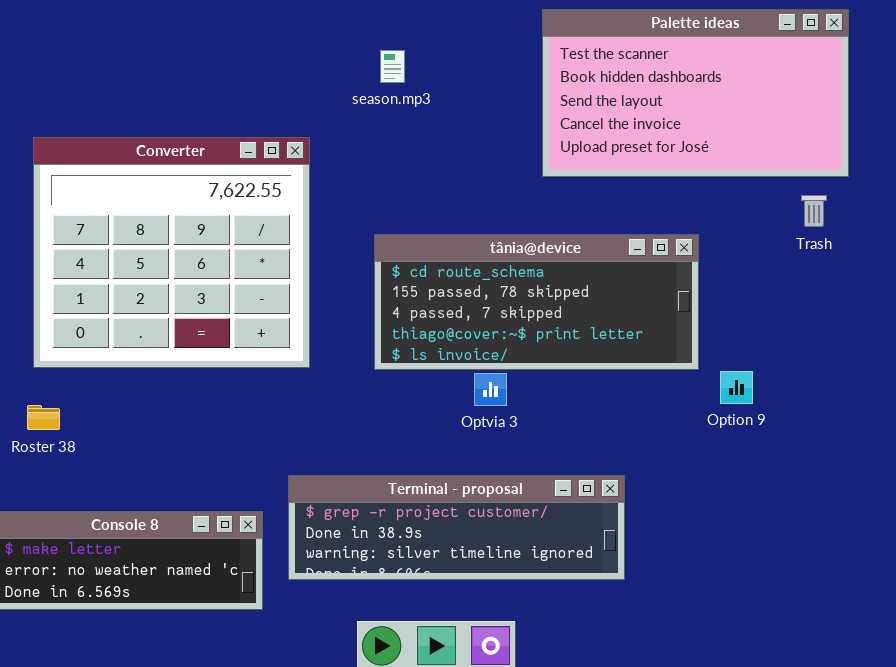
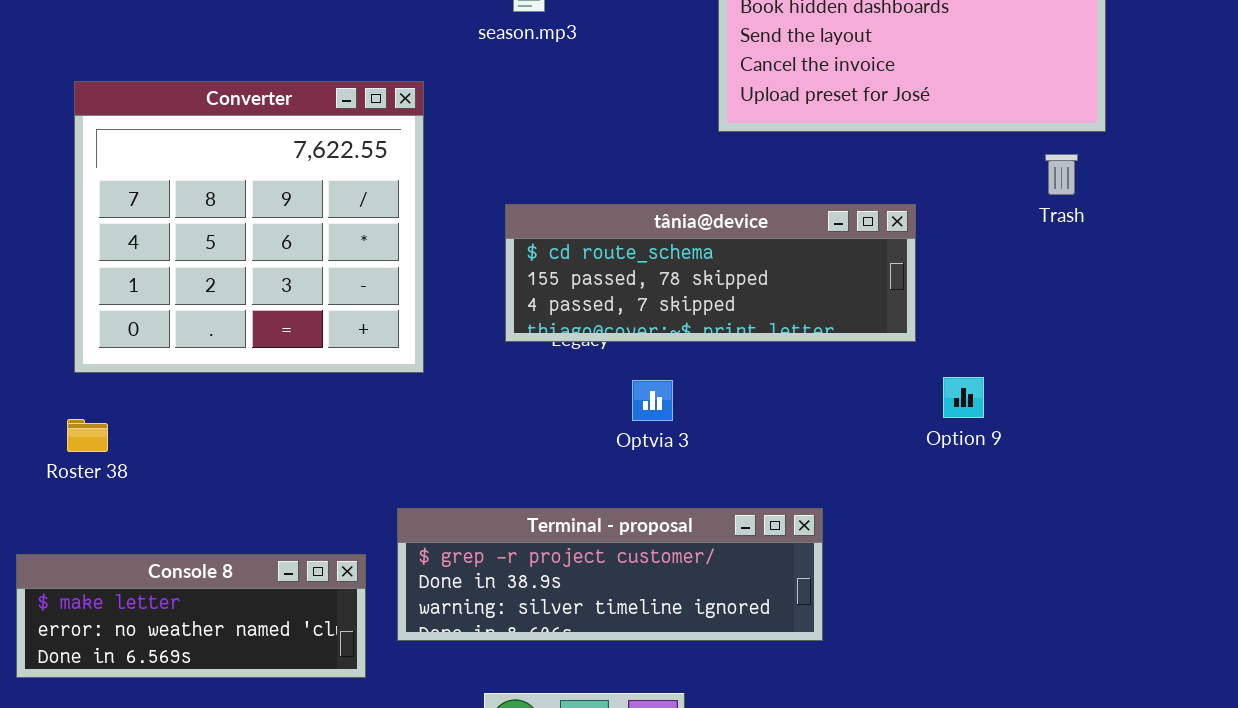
tânia@device: [374,234,699,370] -> [505,204,916,342], resized

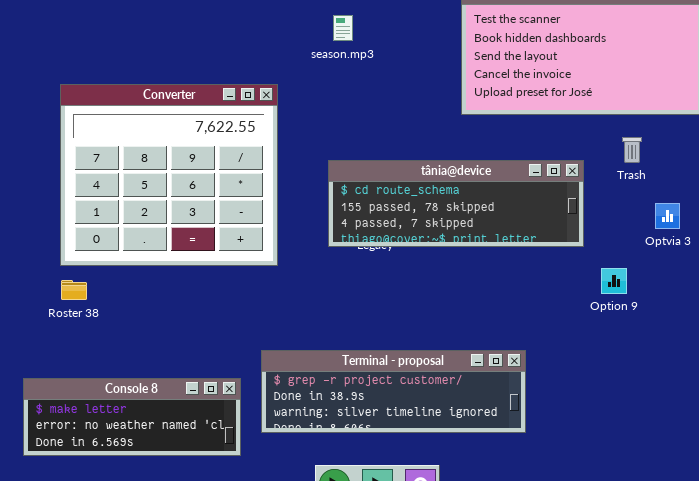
Trash: [1045,154,1078,195] -> [622,137,642,163], moved
Optvia 3: [632,380,673,421] -> [655,203,680,229], moved
Roster 38: [67,419,108,452] -> [61,280,87,300], moved

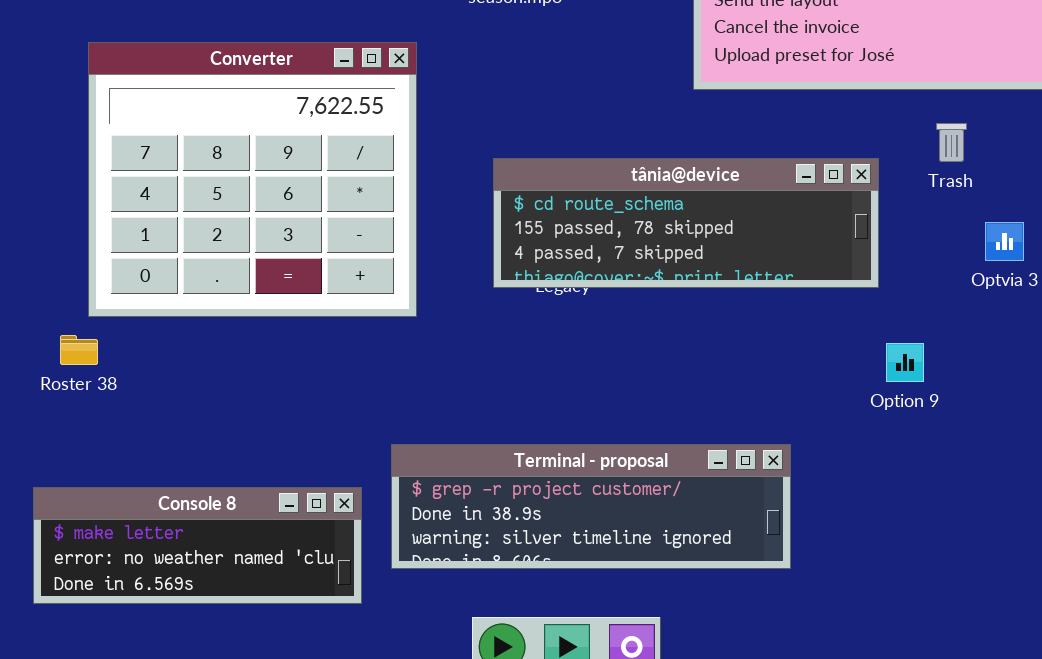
Option 9: [601,268,627,294] -> [886,343,924,382], moved
Roster 38: [61,280,87,300] -> [60,335,98,365], moved

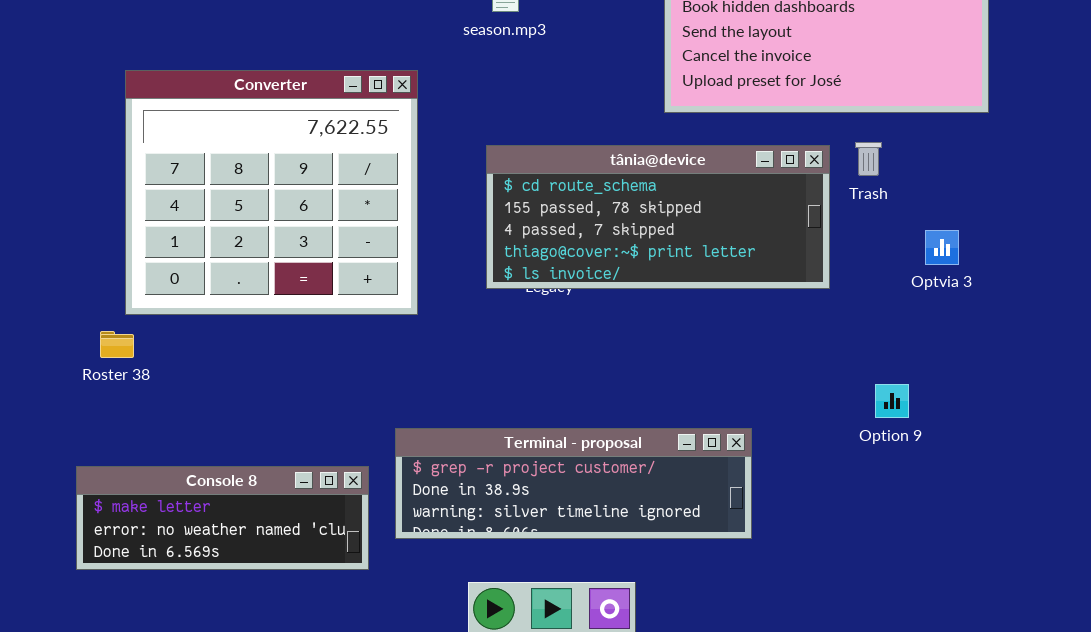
Trash: [936,123,967,162] -> [855,142,882,176], moved
tânia@device: [493,158,879,288] -> [486,145,830,289], resized
Option 9: [886,343,924,382] -> [875,384,909,418], moved

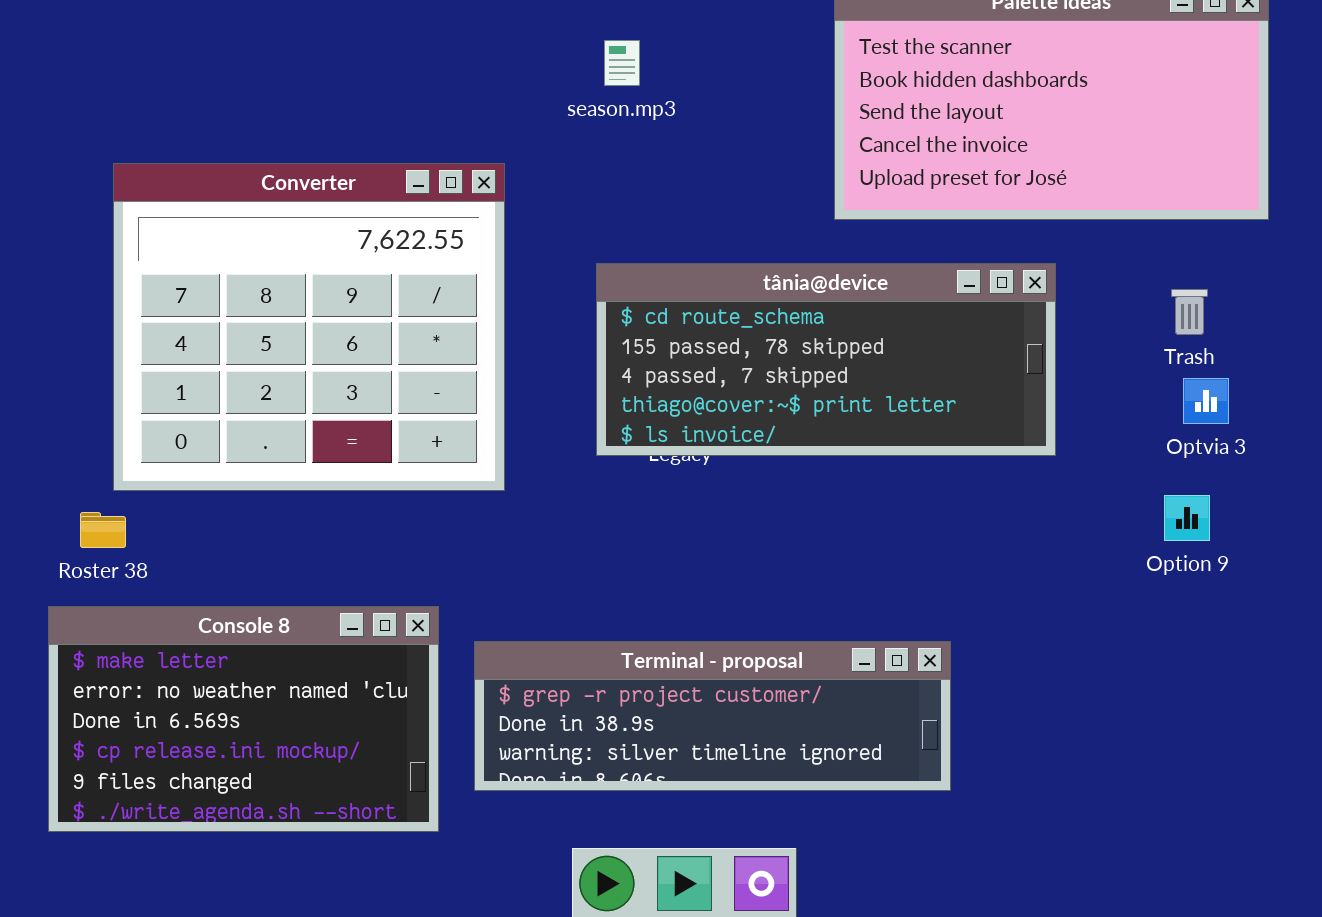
Trash: [855,142,882,176] -> [1171,289,1208,335], moved
Option 9: [875,384,909,418] -> [1164,495,1210,541], moved
Console 8: [76,466,369,570] -> [48,606,439,832], resized

